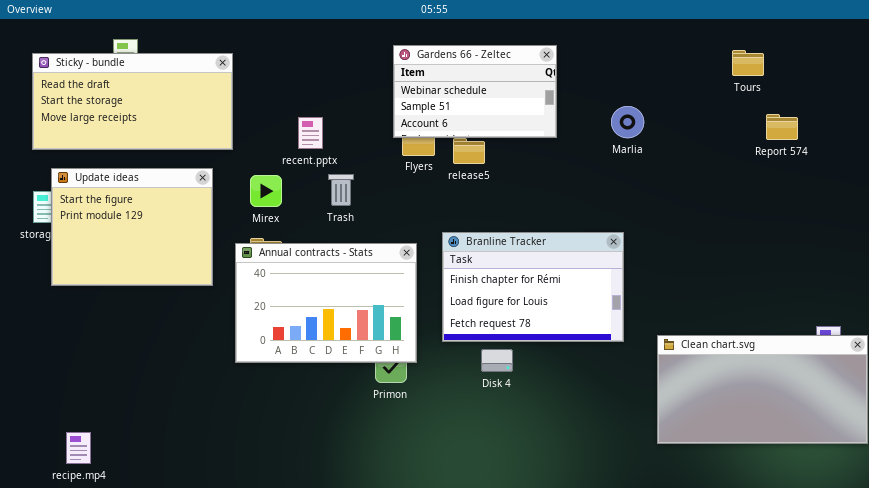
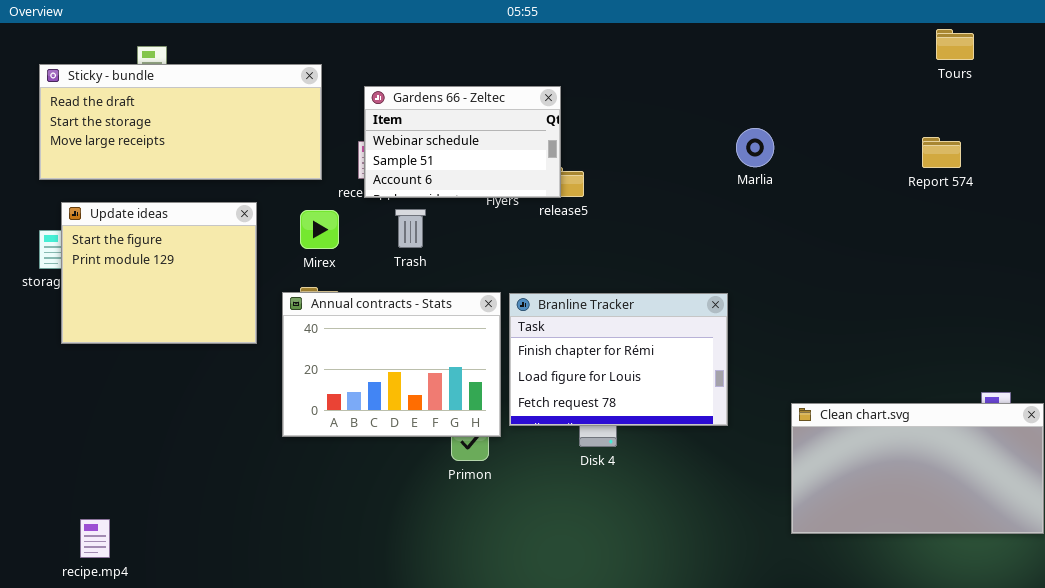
Gardens 66 - Zeltec: [393,45,557,138] -> [364,86,561,198], moved
Tours: [732,50,764,76] -> [936,29,974,60], moved
Sticky - bundle: [32,53,233,150] -> [39,64,322,180], resized
Branline Tracker: [442,232,624,342] -> [509,293,728,426], moved

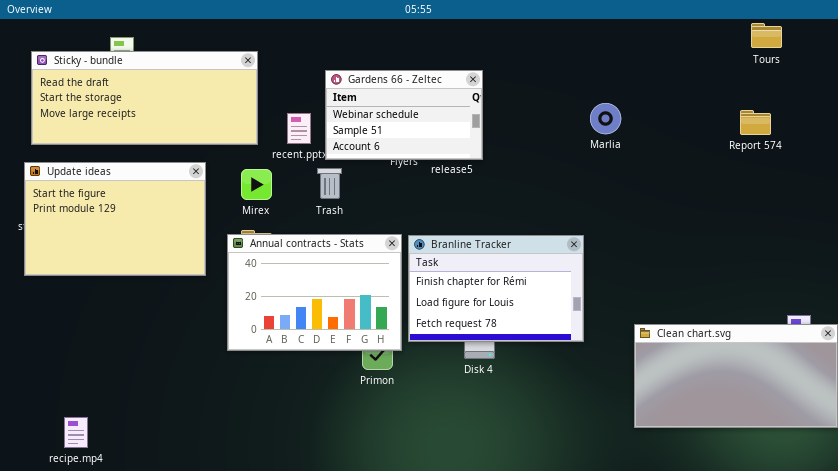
Gardens 66 - Zeltec: [364,86,561,198] -> [325,70,483,160], moved
Update ideas: [61,202,257,344] -> [24,162,206,276], resized

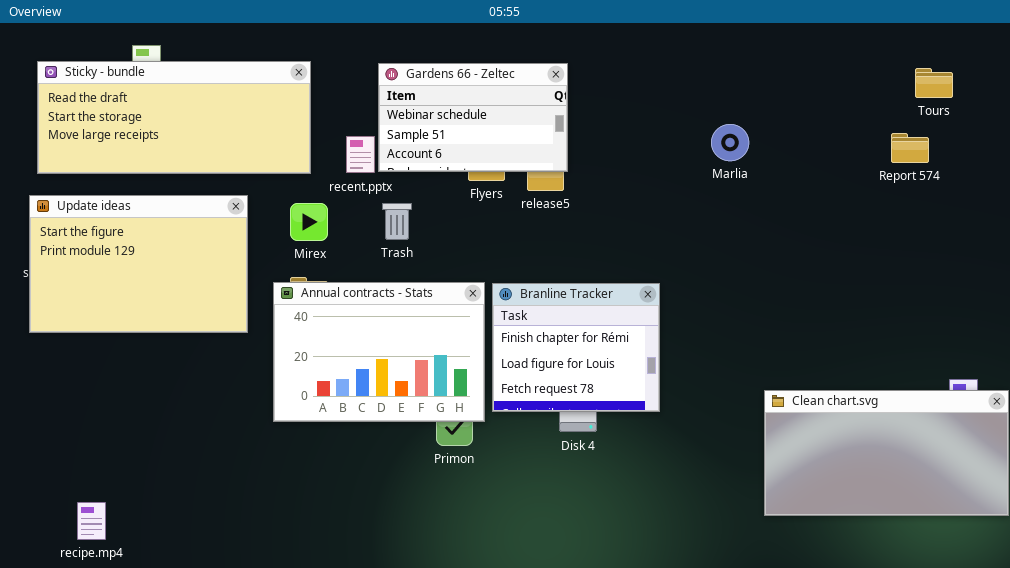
Tours: [751,23,782,48] -> [915,68,953,98], moved
Gardens 66 - Zeltec: [325,70,483,160] -> [378,63,568,172], moved
Branline Tracker: [408,235,584,342] -> [492,283,660,412], resized

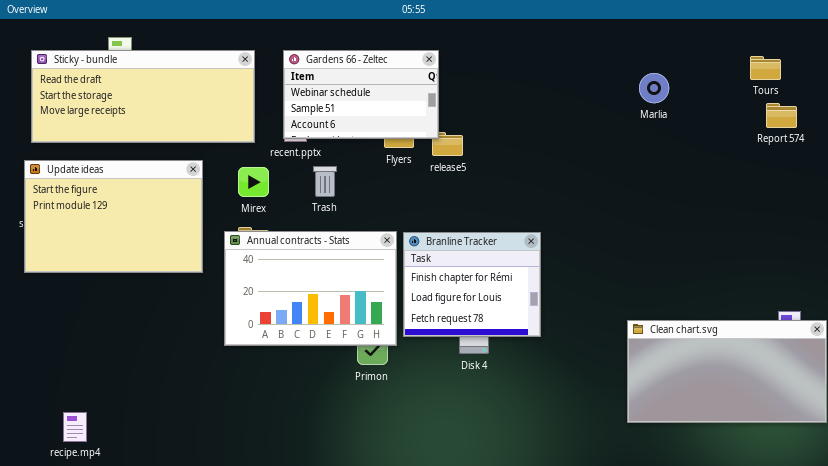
Gardens 66 - Zeltec: [378,63,568,172] -> [283,50,439,139], moved
Marlia: [711,124,749,161] -> [639,73,669,103], moved
Report 574: [891,133,929,163] -> [766,103,797,128], moved

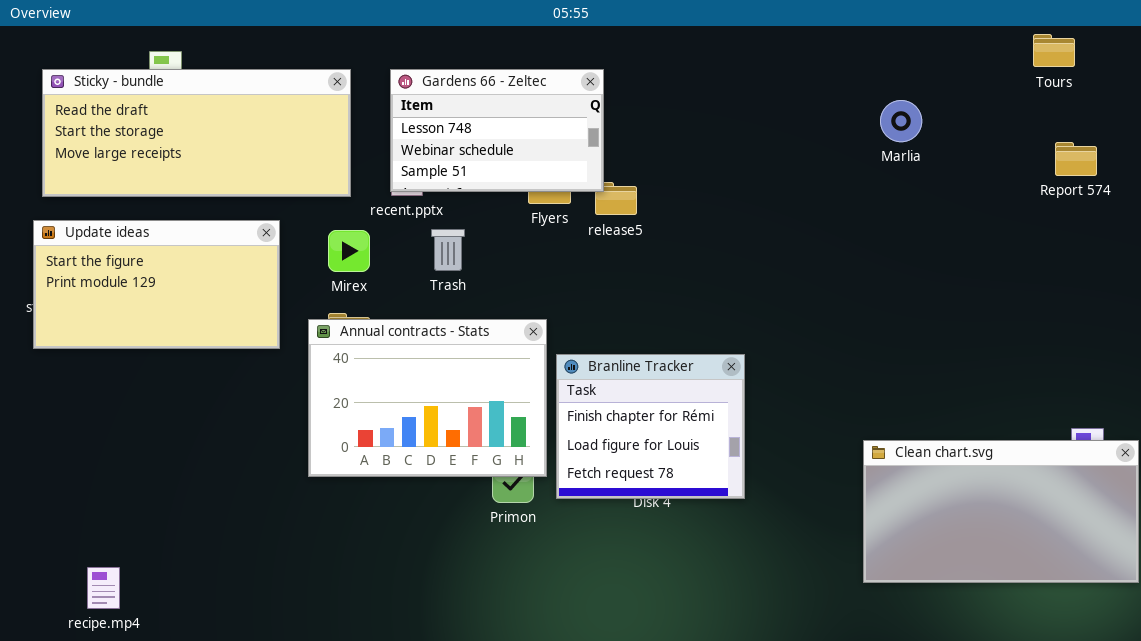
Gardens 66 - Zeltec: [283,50,439,139] -> [390,69,604,192], scrolled up 1 row
Tours: [750,56,781,80] -> [1033,34,1075,67], moved
Update ideas: [24,160,203,273] -> [33,220,280,349], resized
Branline Tracker: [403,232,541,337] -> [556,354,745,499], moved

